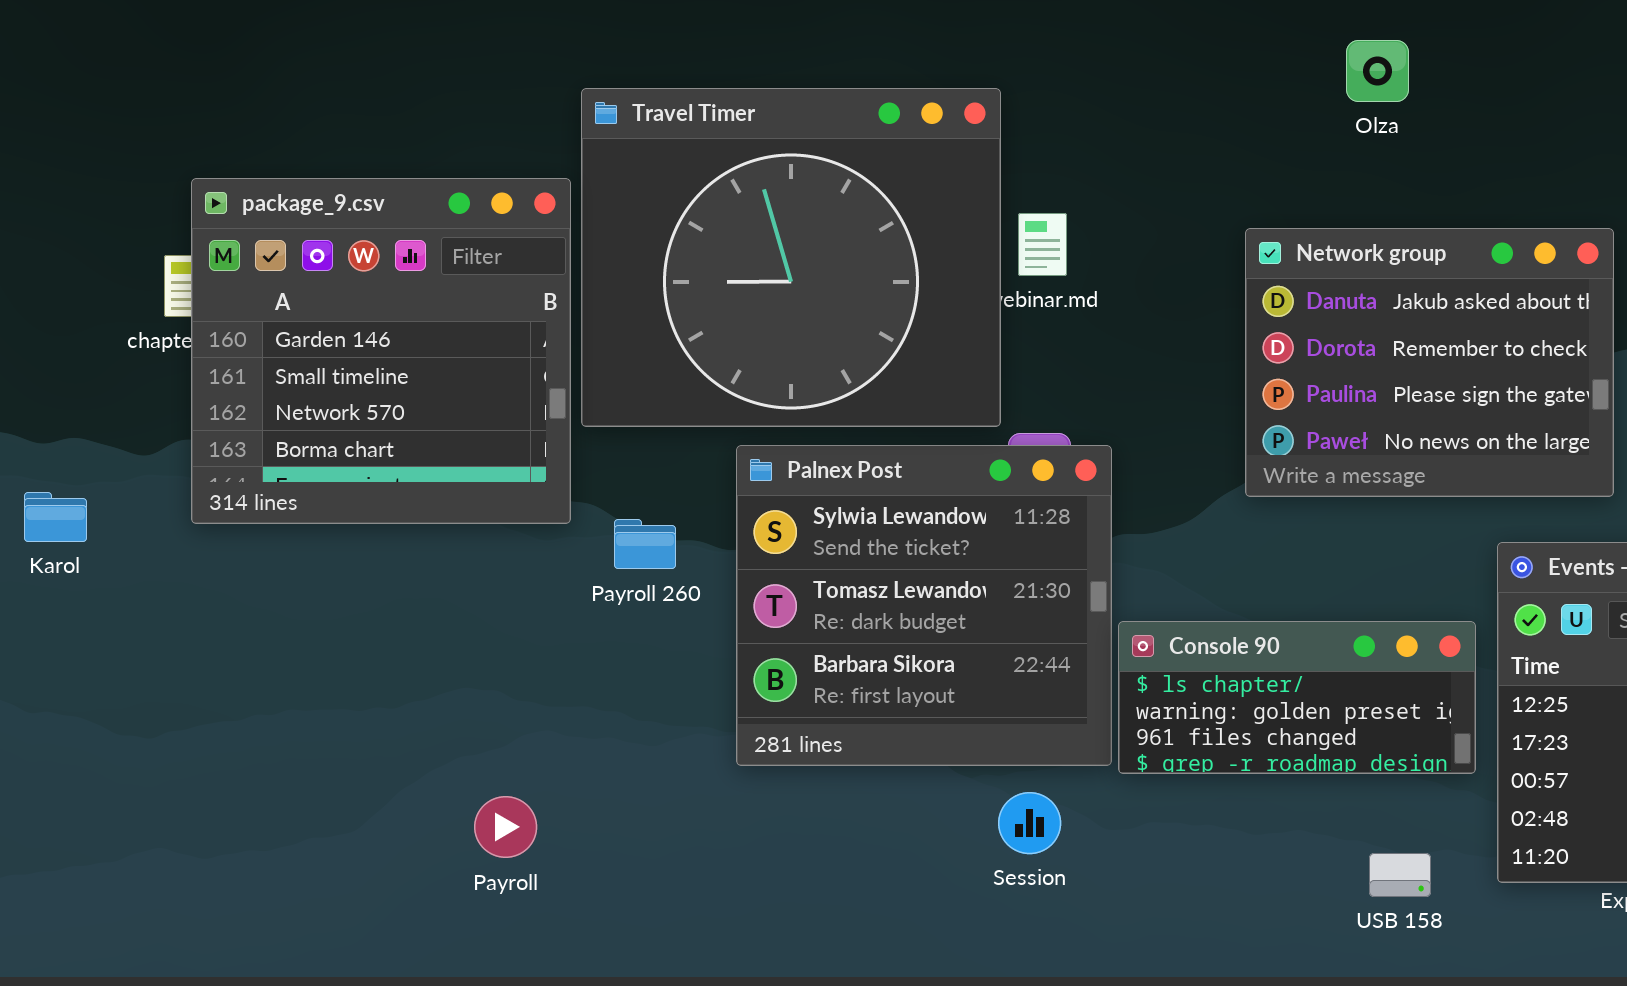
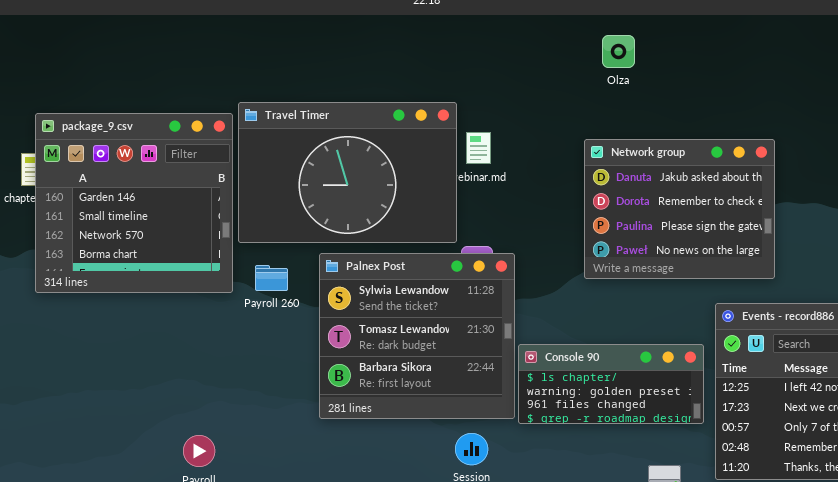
Olza: [1346,40,1409,102] -> [602,35,635,68], moved
Travel Timer: [581,88,1001,427] -> [238,102,457,243], resized
Payroll 260: [614,519,676,569] -> [255,265,288,291], moved

